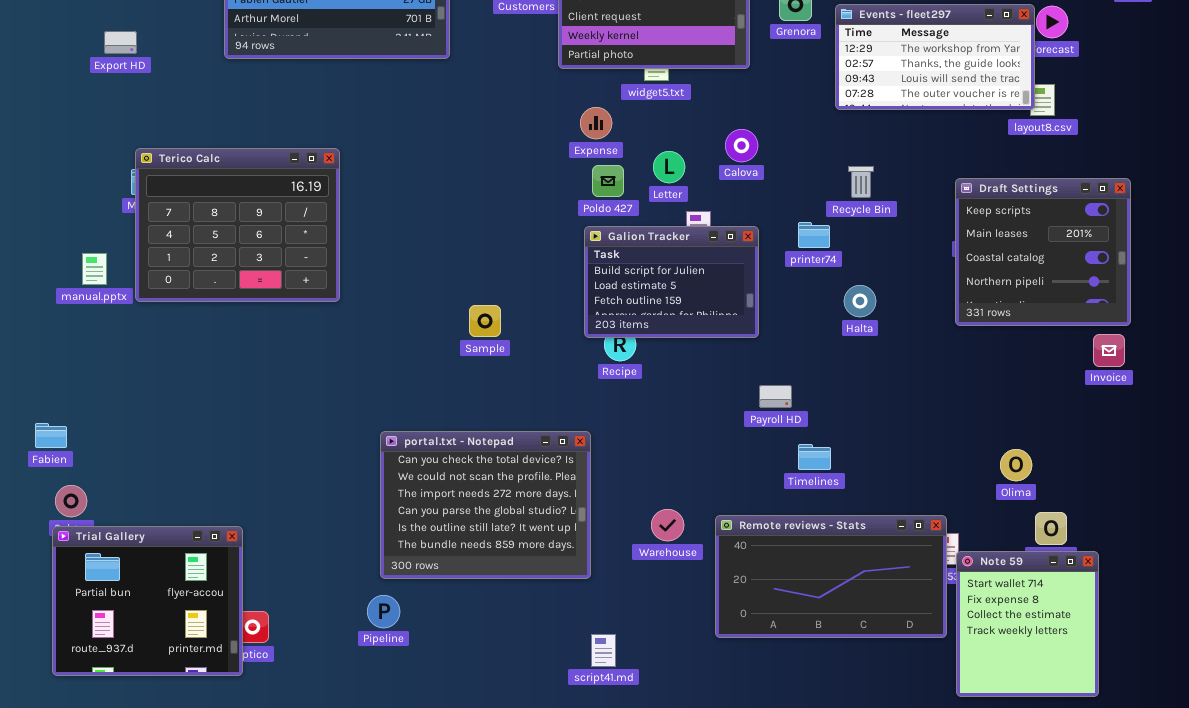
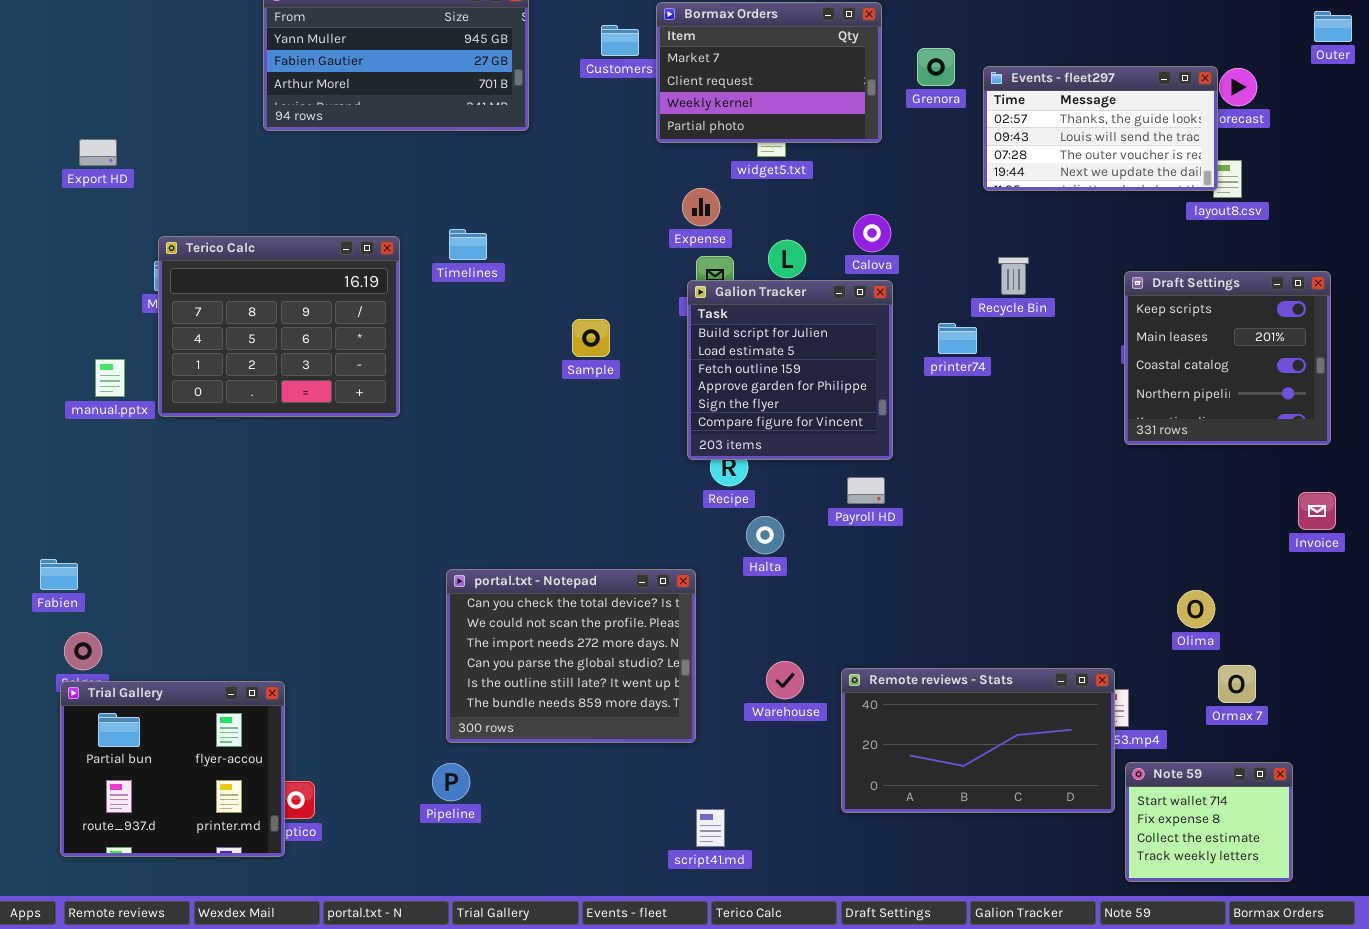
Events - fleet297: [835,4,1035,110] -> [983,66,1218,191], scrolled down 1 row
Export HD: [104,31,137,54] -> [79,139,117,166], moved
Galion Tracker: [584,226,759,338] -> [687,280,893,460], resized
Halta: [844,285,876,317] -> [746,516,784,554], moved
Sample: [469,305,501,337] -> [572,319,610,357], moved
Invoice: [1093,334,1125,367] -> [1298,492,1336,530], moved
Payroll HD: [759,385,792,408] -> [847,477,885,504], moved
Timelines: [798,444,831,470] -> [449,229,487,260], moved
Note 59: [956,551,1099,697] -> [1125,762,1293,882], resized

